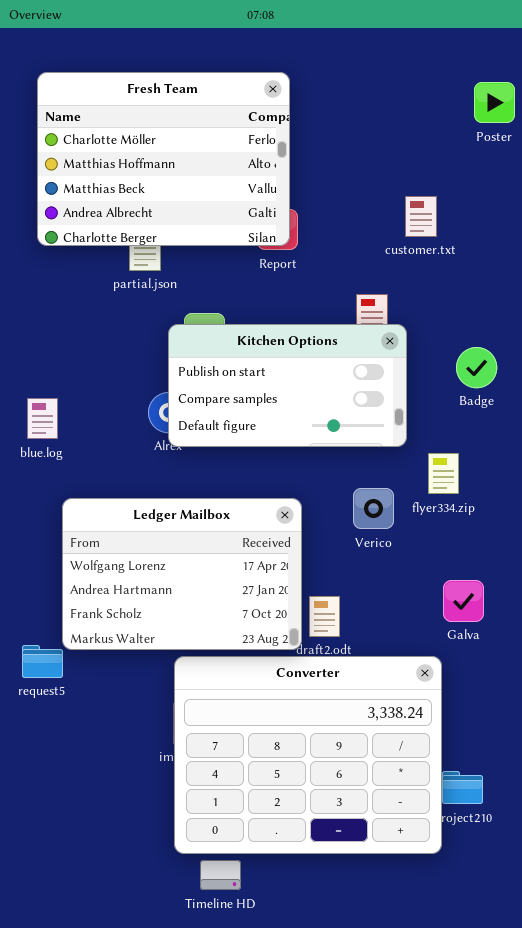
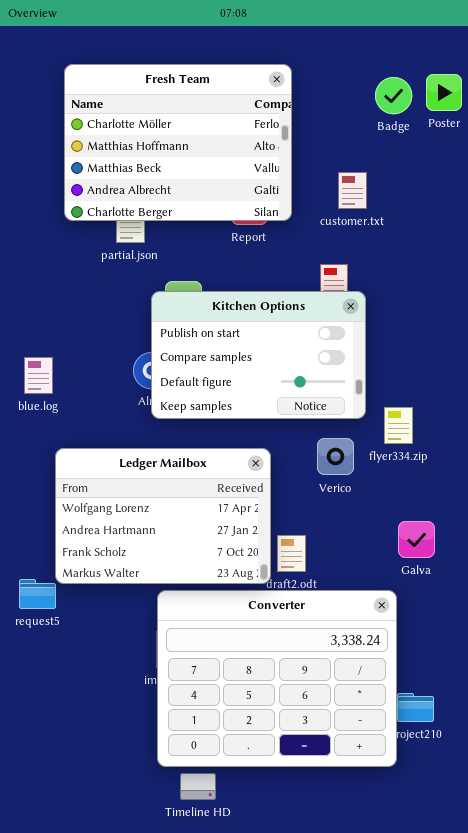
Fresh Team: [37,72,290,246] -> [64,64,292,221], moved
customer.txt: [405,196,437,237] -> [338,172,367,209], moved
Kitchen Options: [168,324,407,447] -> [151,291,366,419], resized
Badge: [456,347,497,388] -> [375,77,412,114], moved

